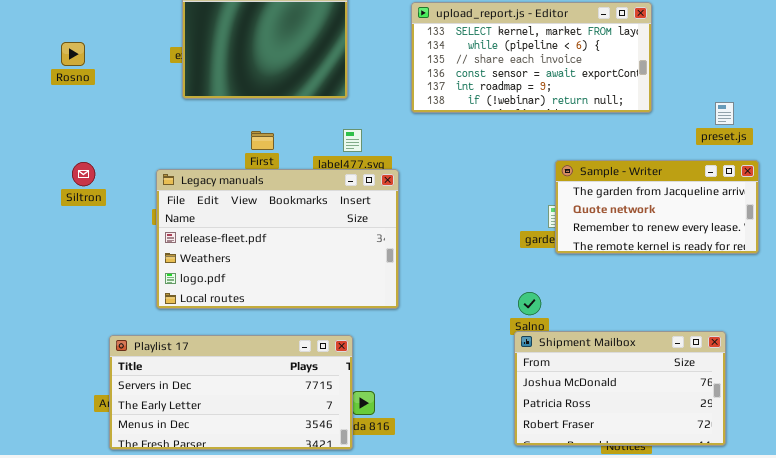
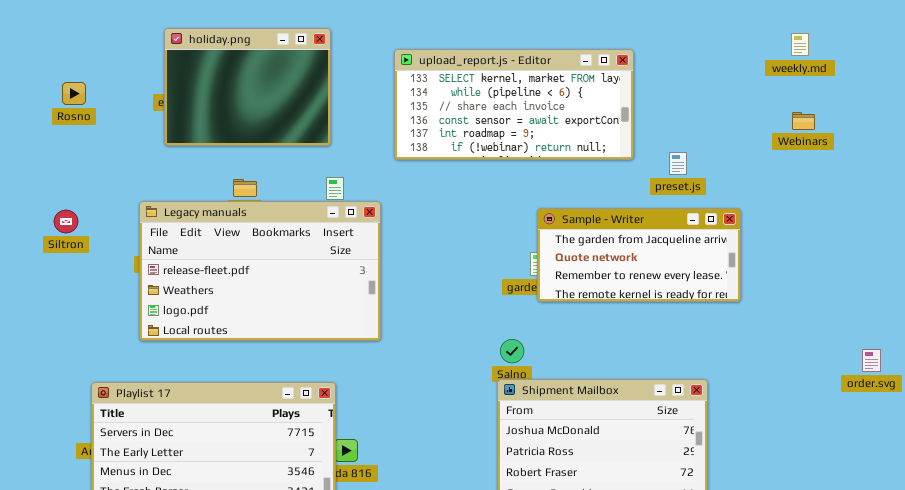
Rosno: [61,42,85,66] -> [62,82,86,105], moved
preset.js: [715,102,734,125] -> [669,152,687,175], moved
Legacy manuals: [156,169,399,309] -> [139,201,381,341], moved

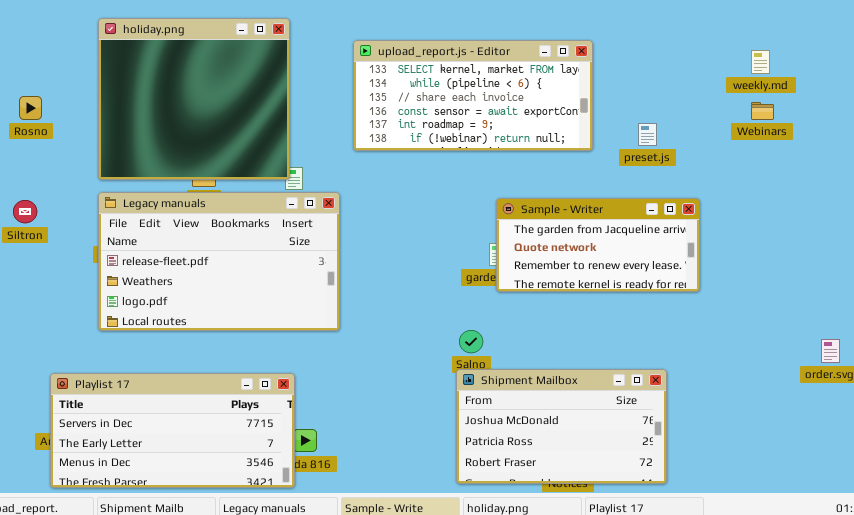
holiday.png: [164,28,331,146] -> [98,18,290,180], resized
weekly.md: [791,33,809,56] -> [751,50,770,74], moved
Rosno: [62,82,86,105] -> [19,96,42,120], moved
preset.js: [669,152,687,175] -> [638,123,657,146], moved

